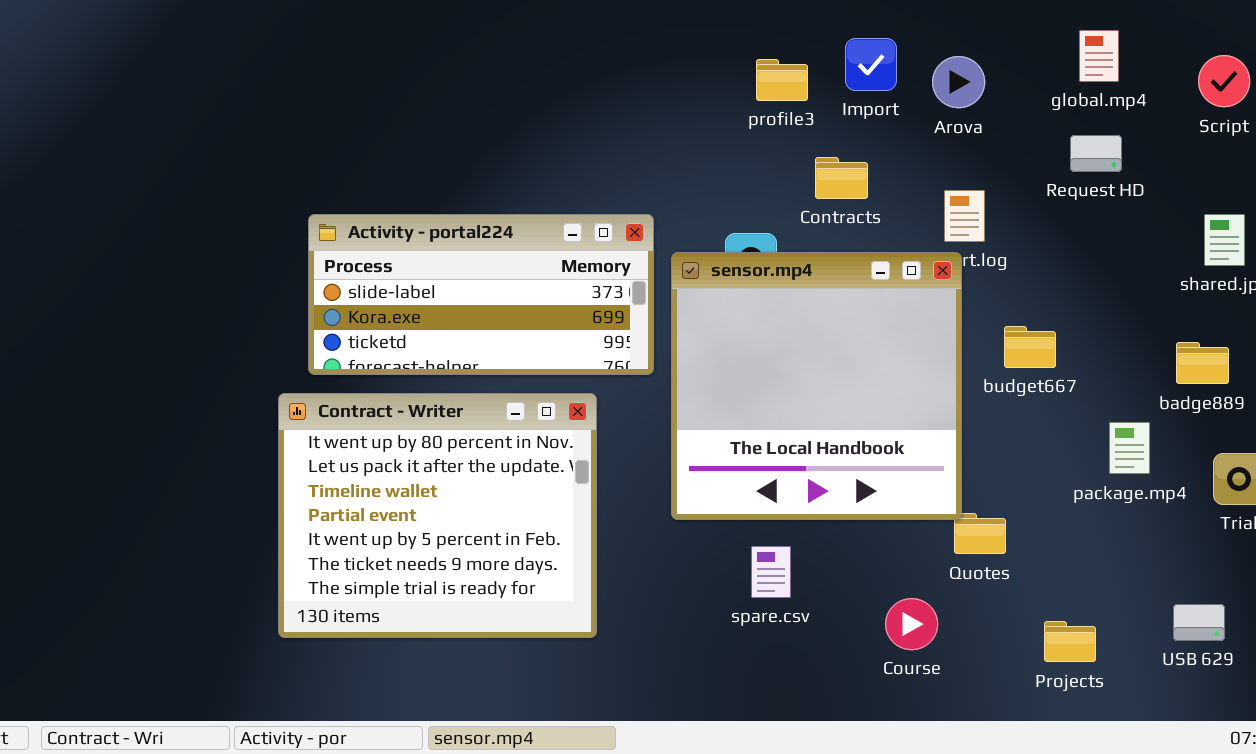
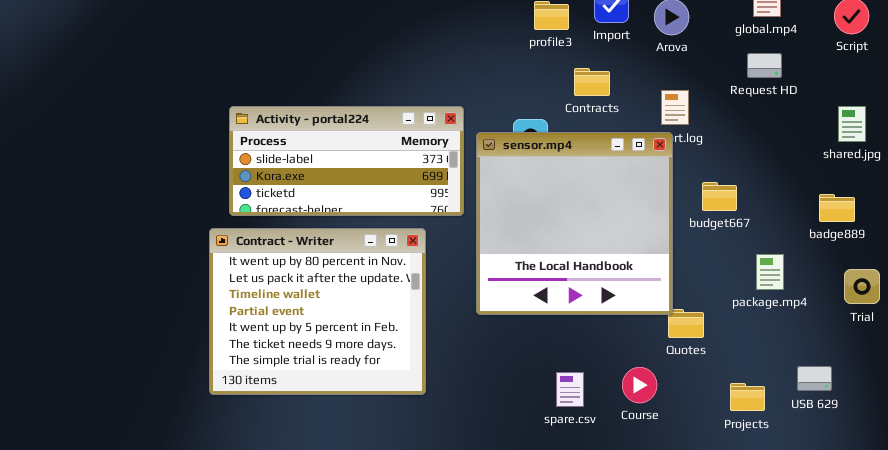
package.mp4: [1109,422,1150,474] -> [756,254,784,290], moved
spare.csv: [751,546,791,598] -> [556,372,584,407], moved
USB 629: [1173,604,1225,641] -> [797,366,832,391], moved

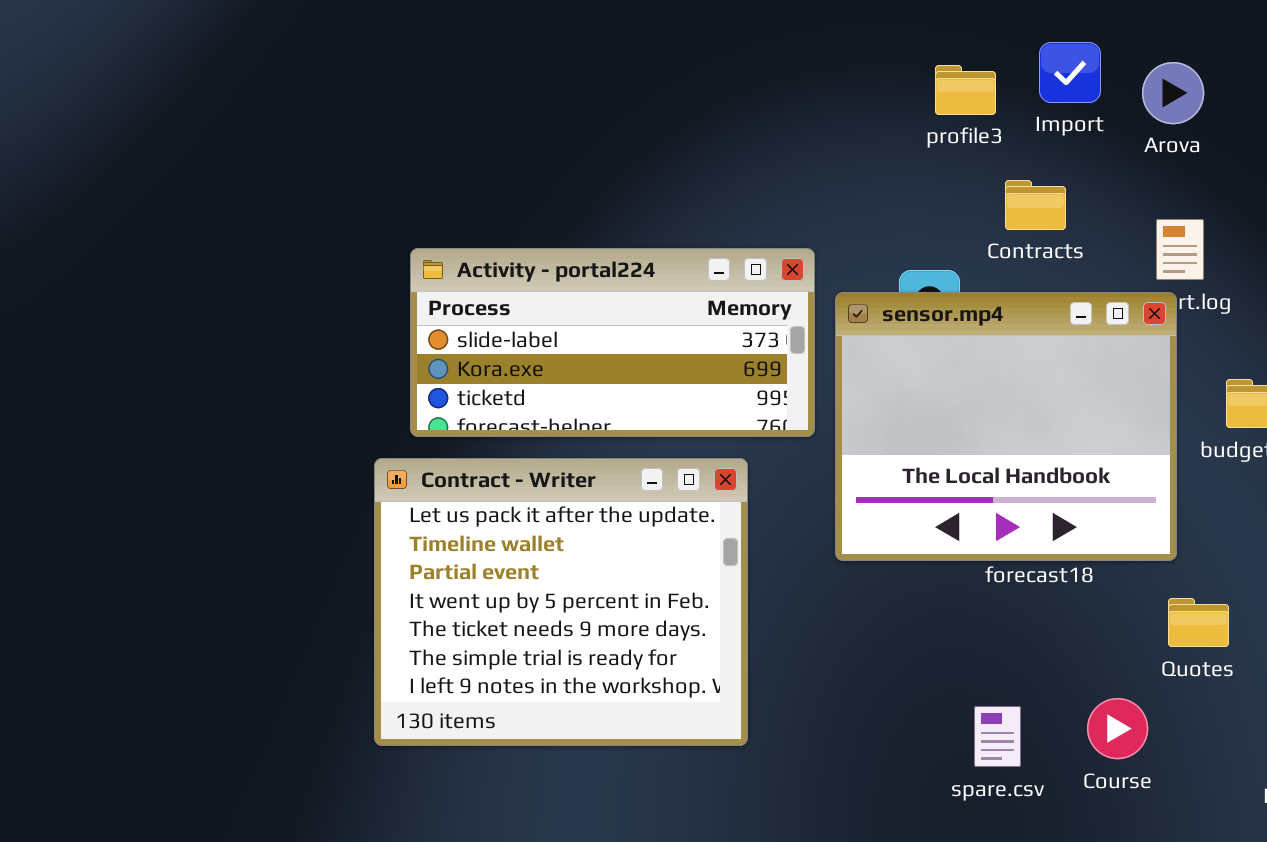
sensor.mp4: [476,132,673,315] -> [835,292,1177,561], resized
Contract - Writer: [209,228,426,395] -> [374,458,748,746], scrolled down 1 row

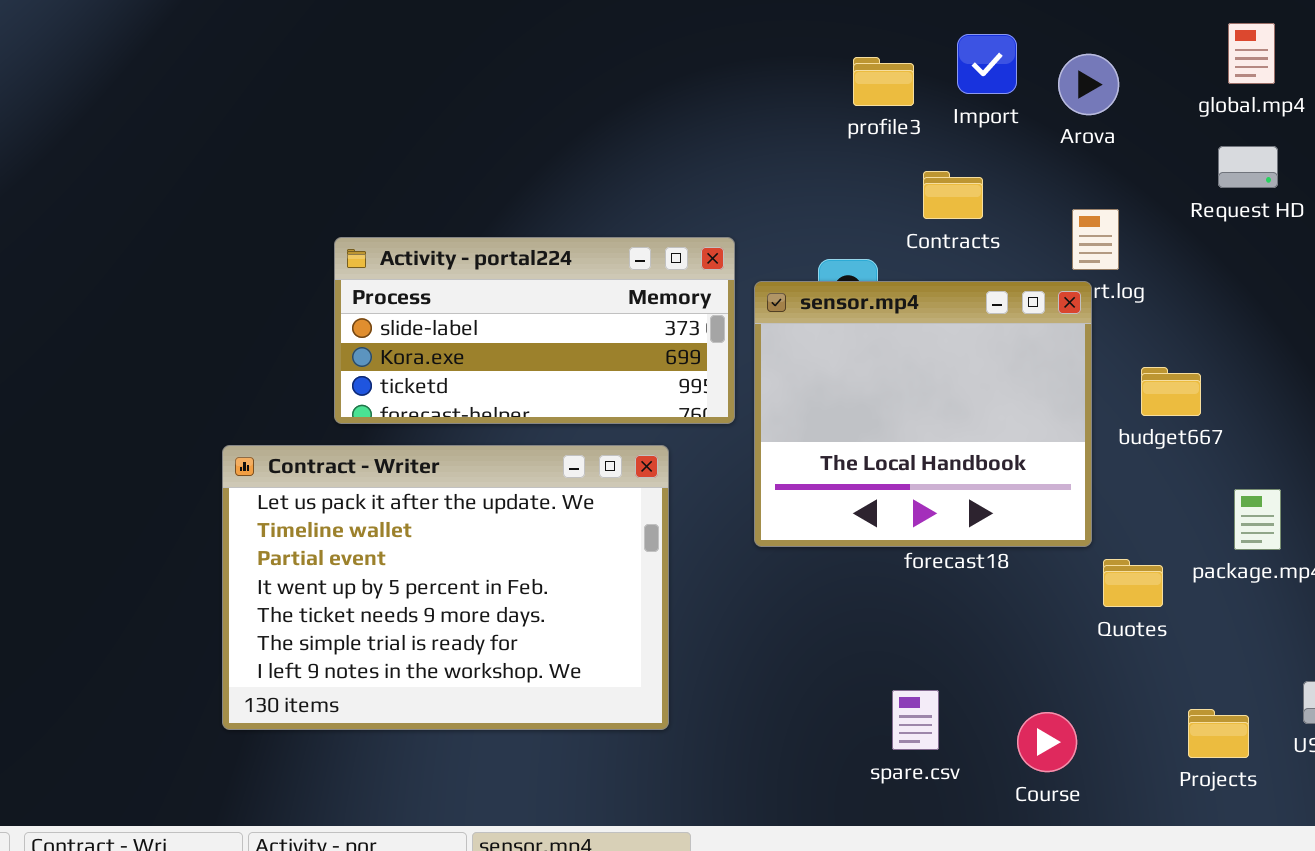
Contract - Writer: [374,458,748,746] -> [222,445,669,730], resized
Quotes: [1168,598,1229,647] -> [1103,559,1163,607], moved
Course: [1087,698,1148,759] -> [1017,712,1077,772], moved

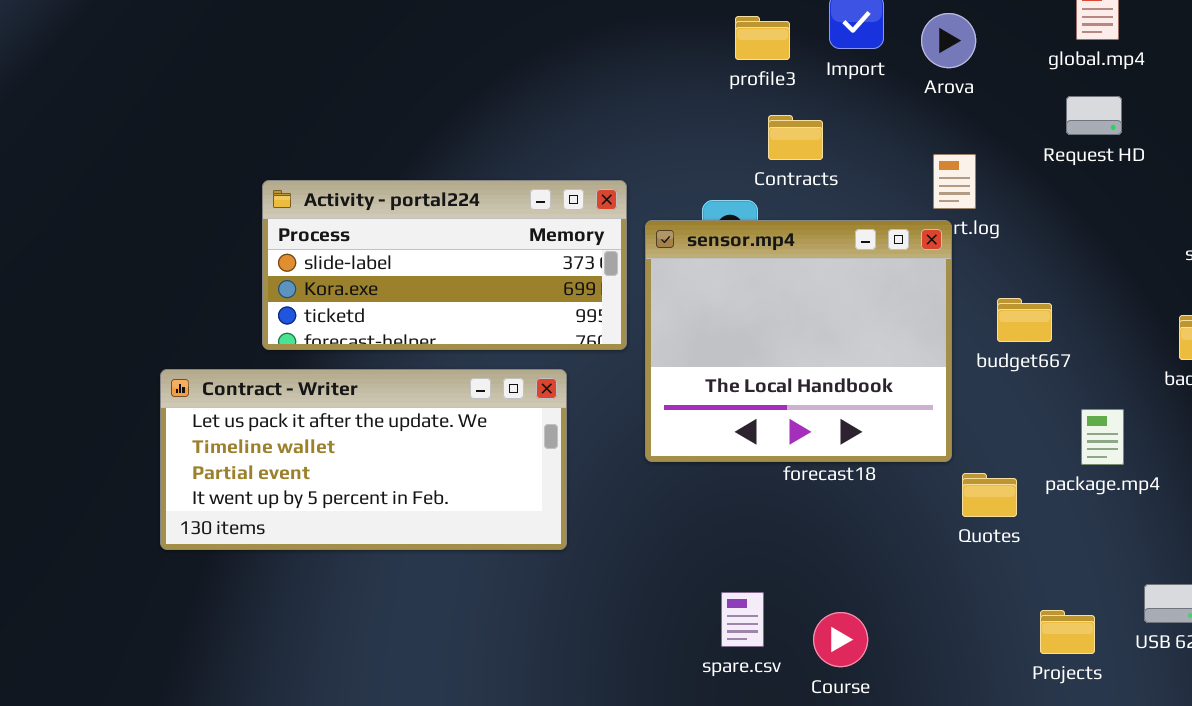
Contracts: [923,171,983,219] -> [768,115,823,160], moved
Contract - Writer: [222,445,669,730] -> [160,369,567,550], resized
spare.csv: [892,690,939,750] -> [721,592,764,647], moved
Course: [1017,712,1077,772] -> [813,612,868,667], moved

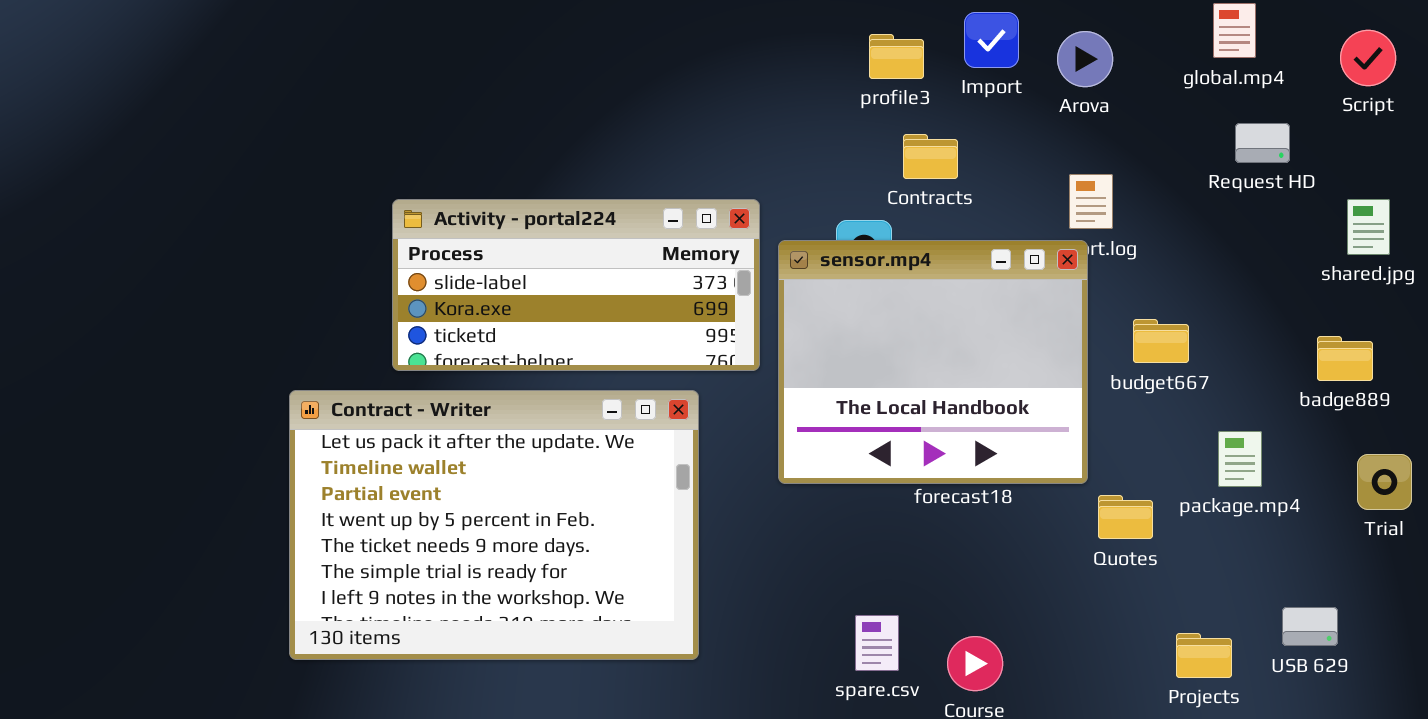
Request HD: [1066,96,1122,135] -> [1235,123,1290,163], moved
Contract - Writer: [160,369,567,550] -> [289,390,699,660], resized

